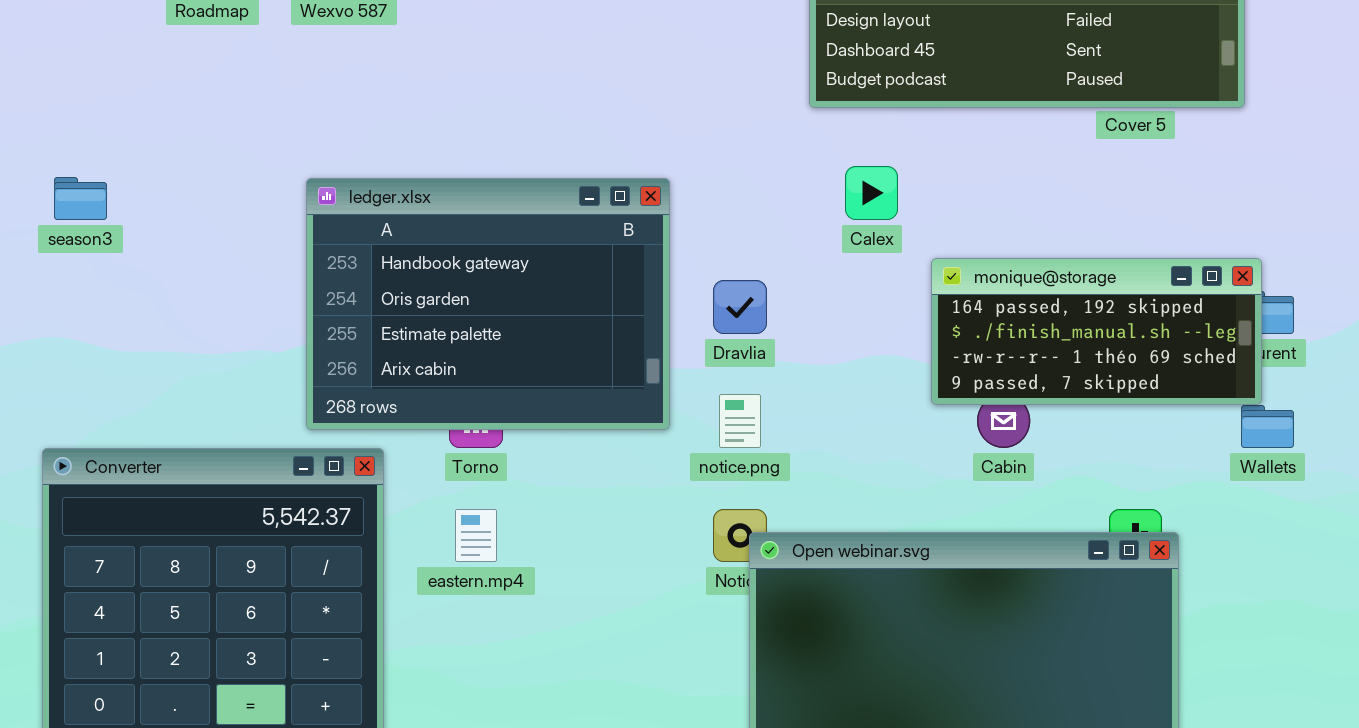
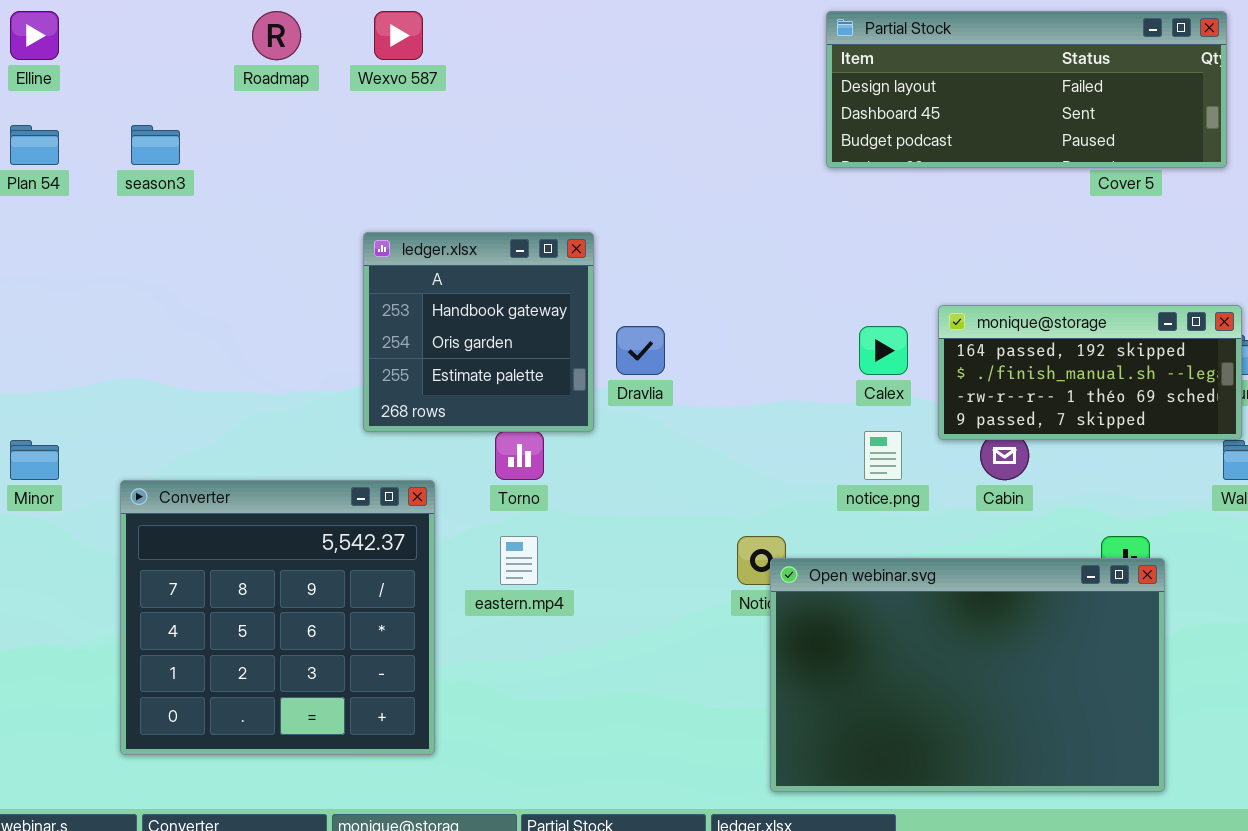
Calex: [845,166,898,220] -> [859,326,908,375], moved
season3: [54,177,107,220] -> [131,125,180,165], moved
ledger.xlsx: [306,178,670,430] -> [363,232,594,432], resized
Dravlia: [713,280,767,334] -> [616,326,665,375], moved
notice.png: [719,394,761,448] -> [864,431,902,480], moved

